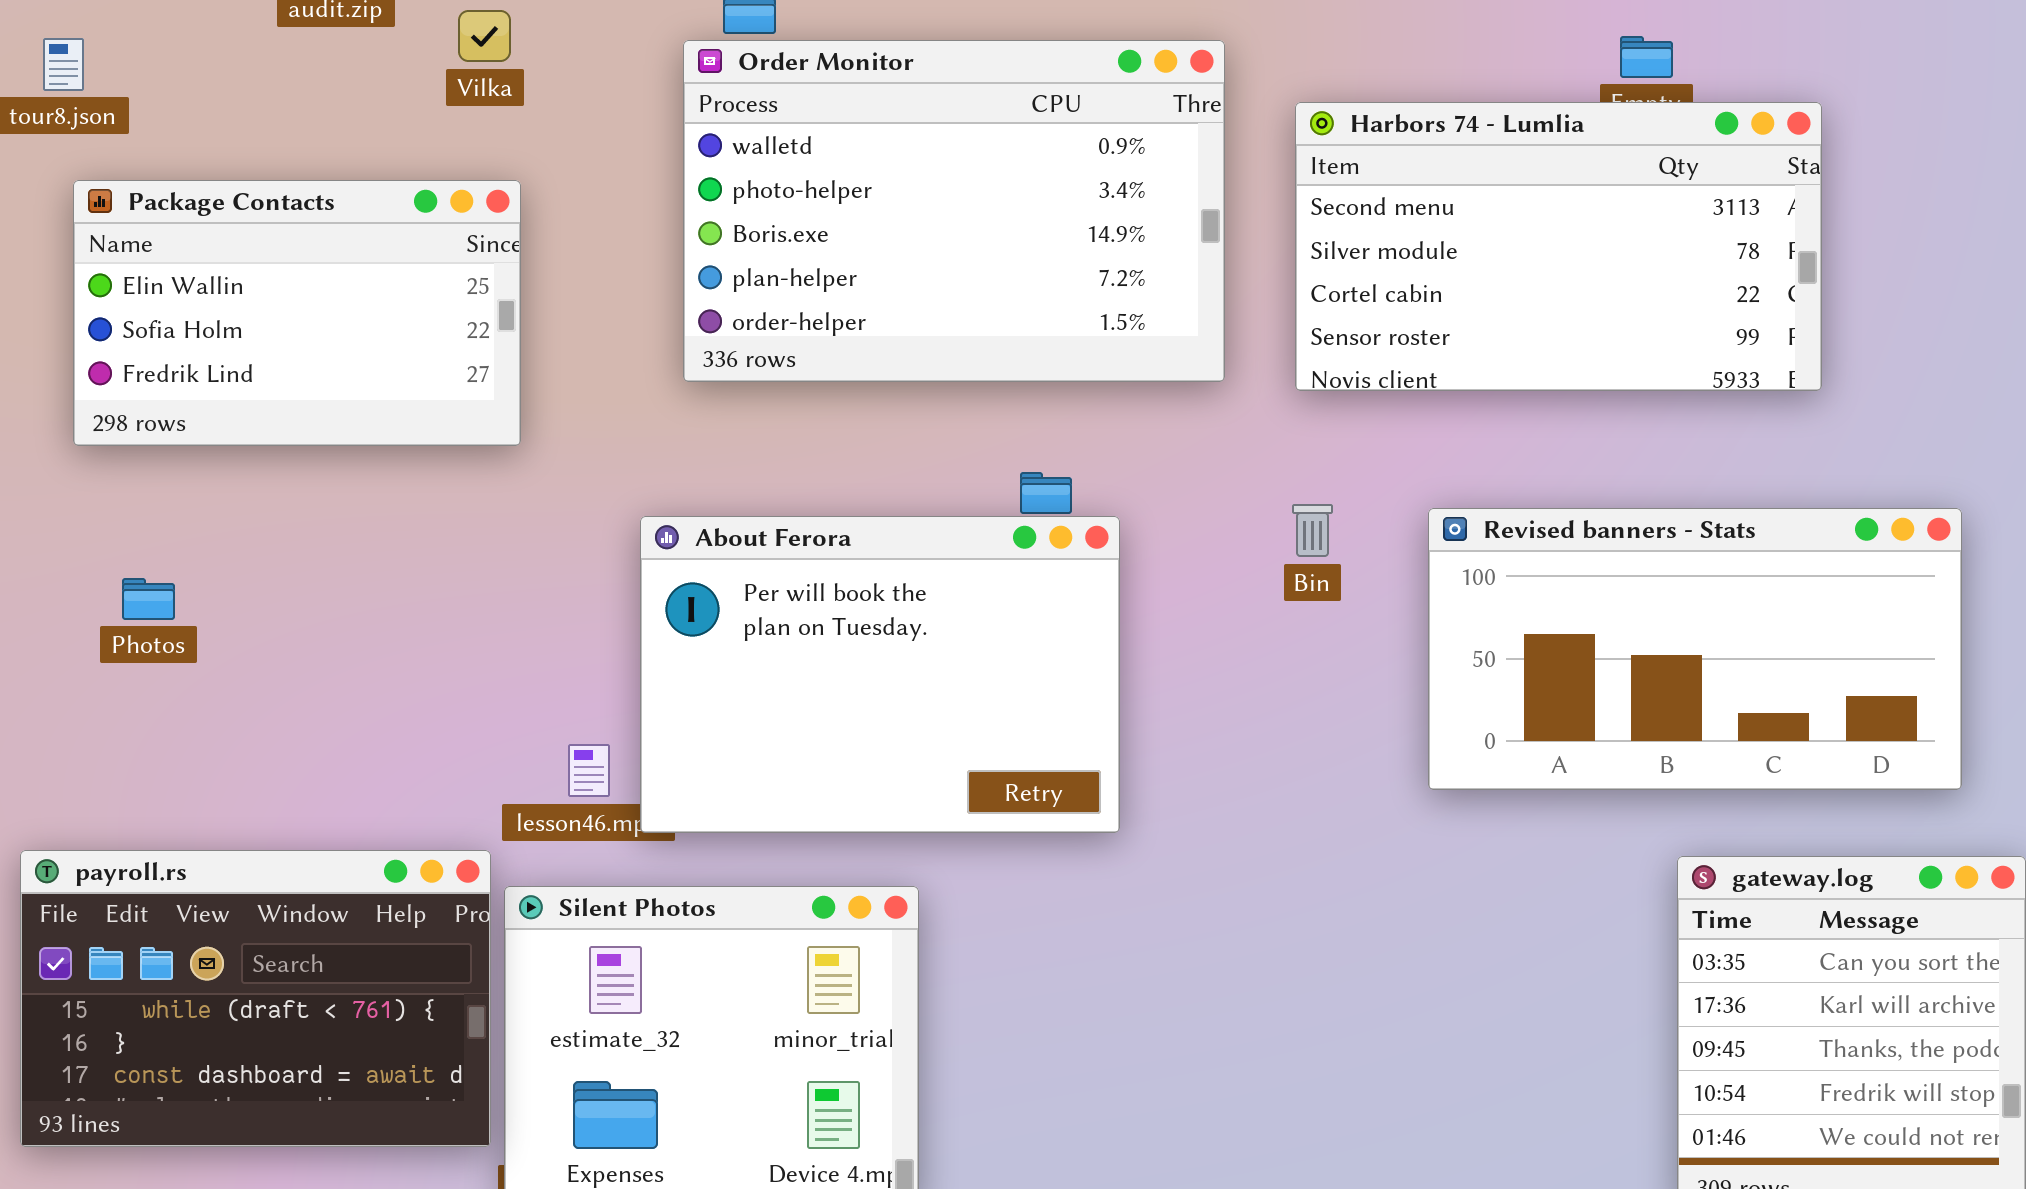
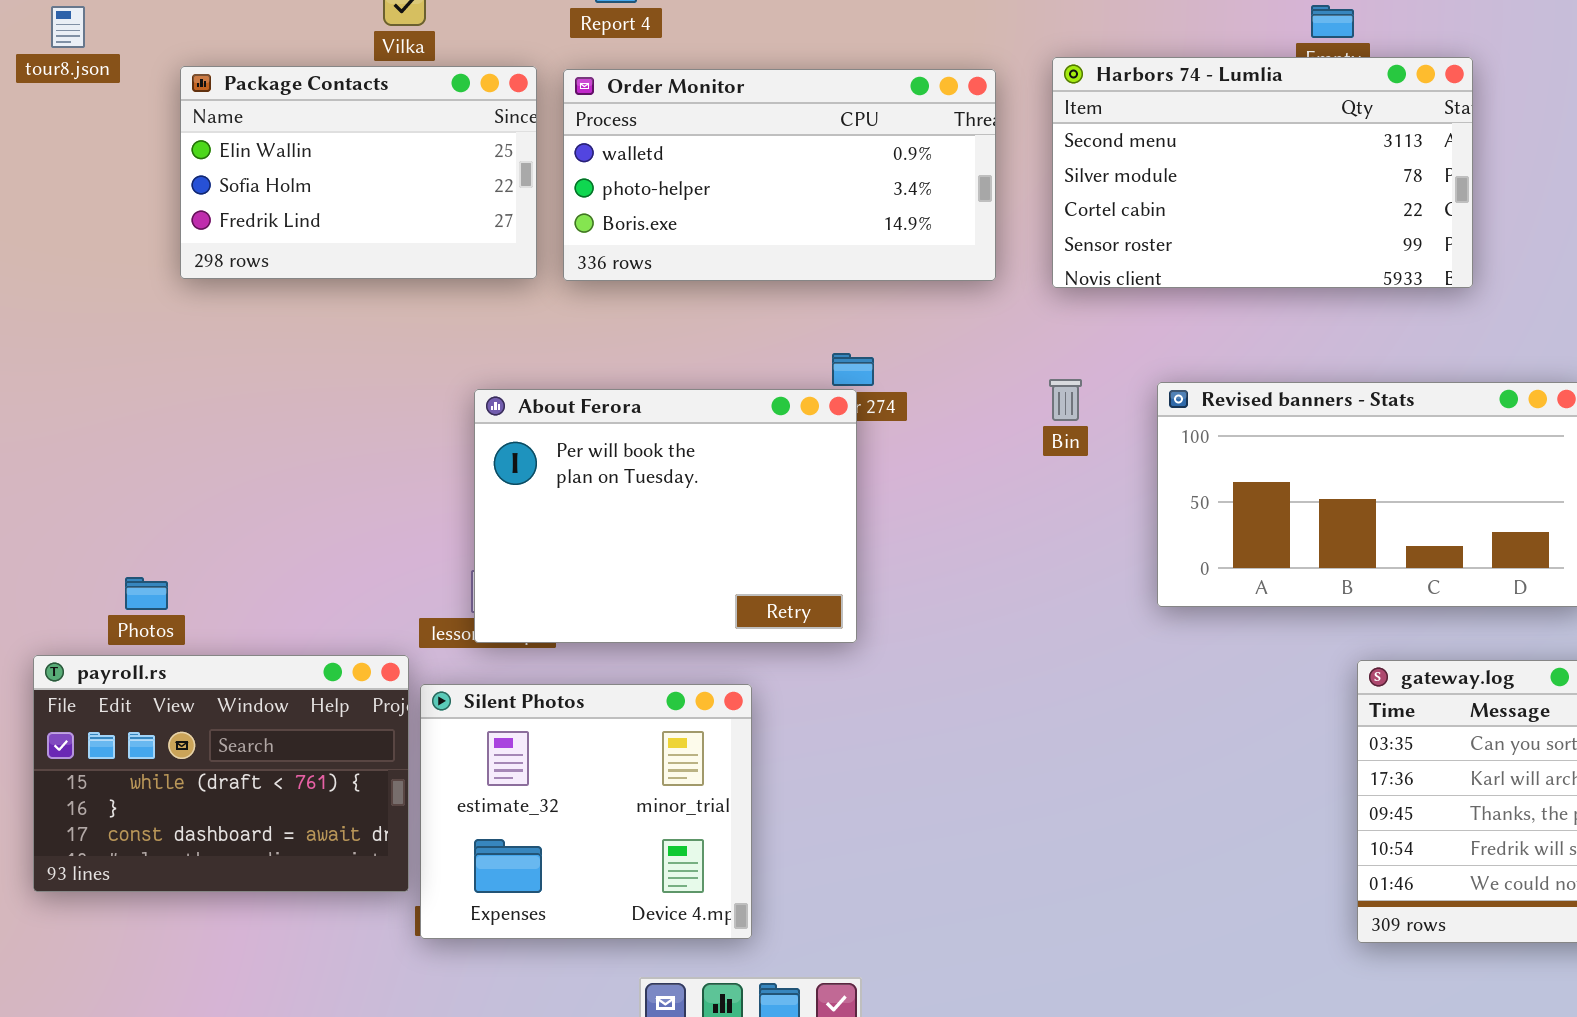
Order Monitor: [683,40,1225,382] -> [563,69,996,281], resized
Package Contacts: [73,180,521,446] -> [180,66,537,279], moved
About Ferora: [640,516,1120,833] -> [474,389,857,643], moved
Photos: [122,578,175,620] -> [125,577,168,610], moved

